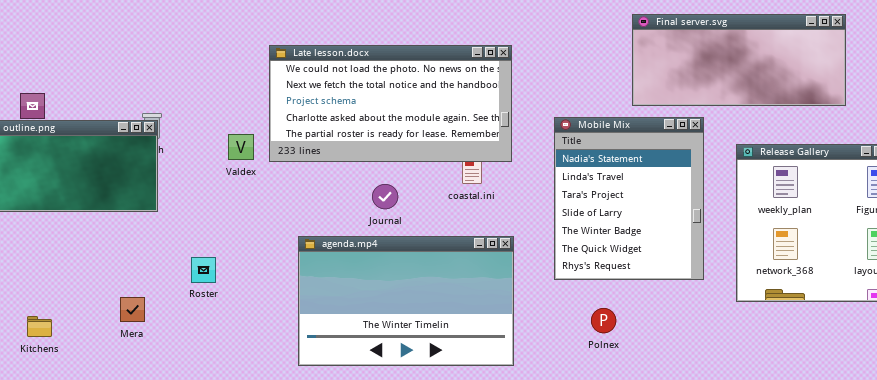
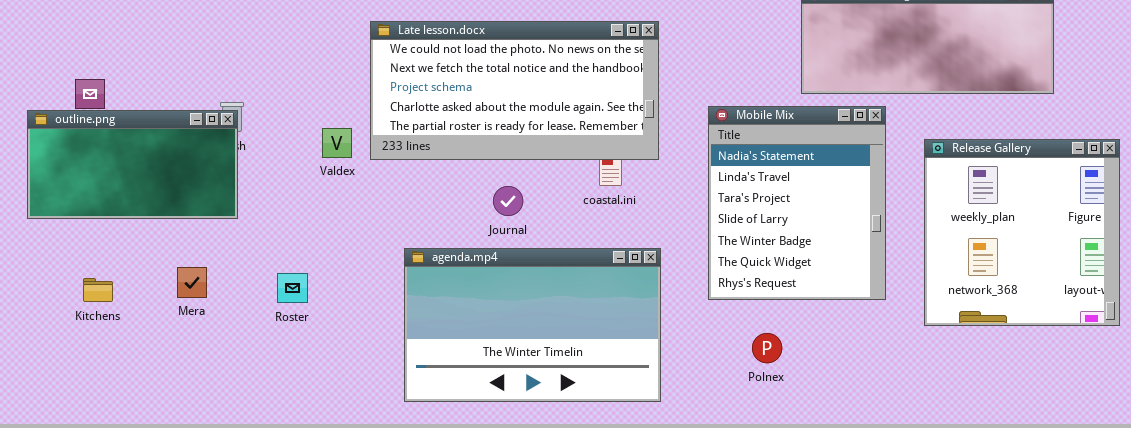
Mera: [120,297,145,322] -> [177,267,207,298], moved
Kitchens: [27,316,52,337] -> [83,278,113,302], moved

